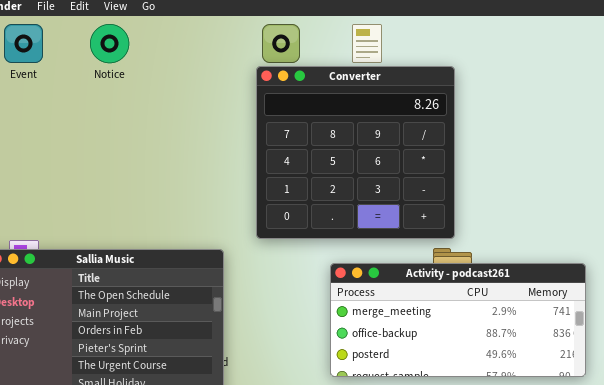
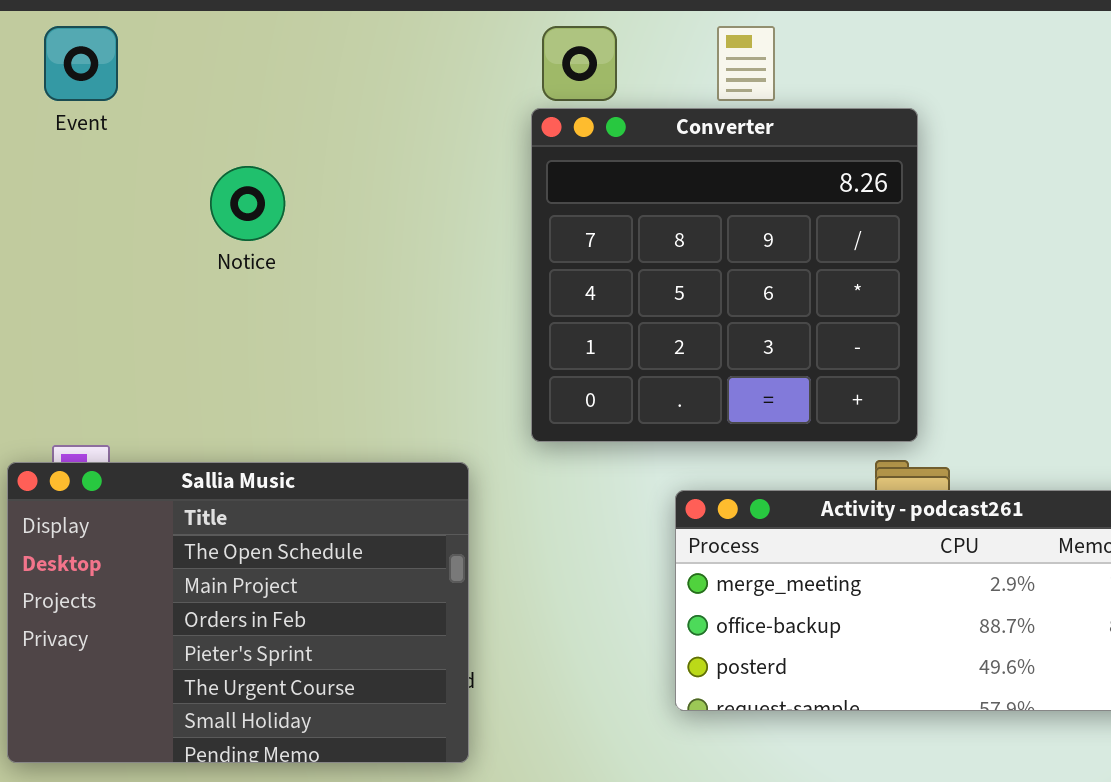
Notice: [90,24,129,63] -> [210,166,285,241], moved

